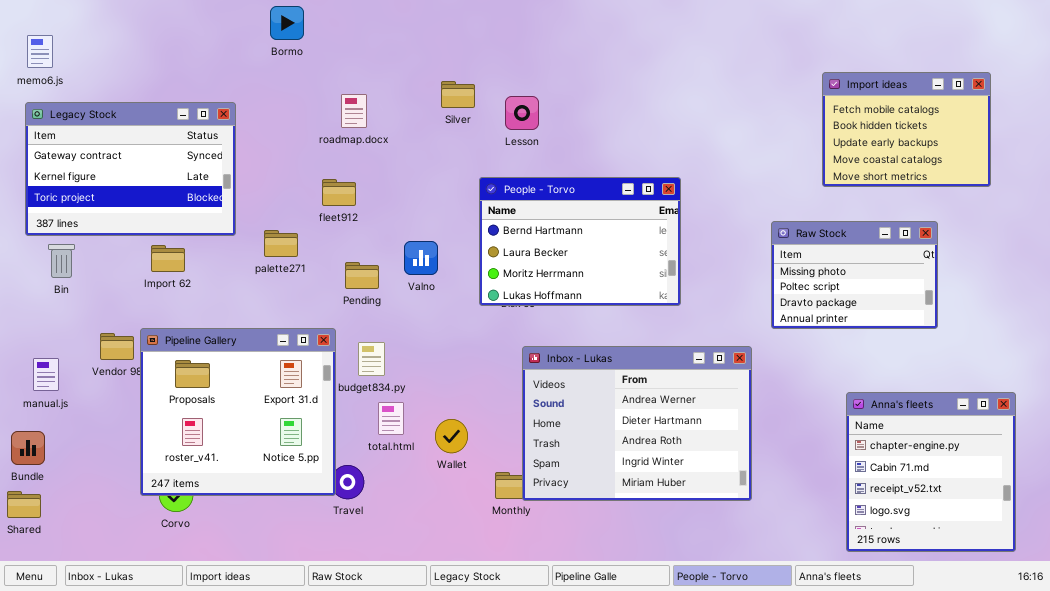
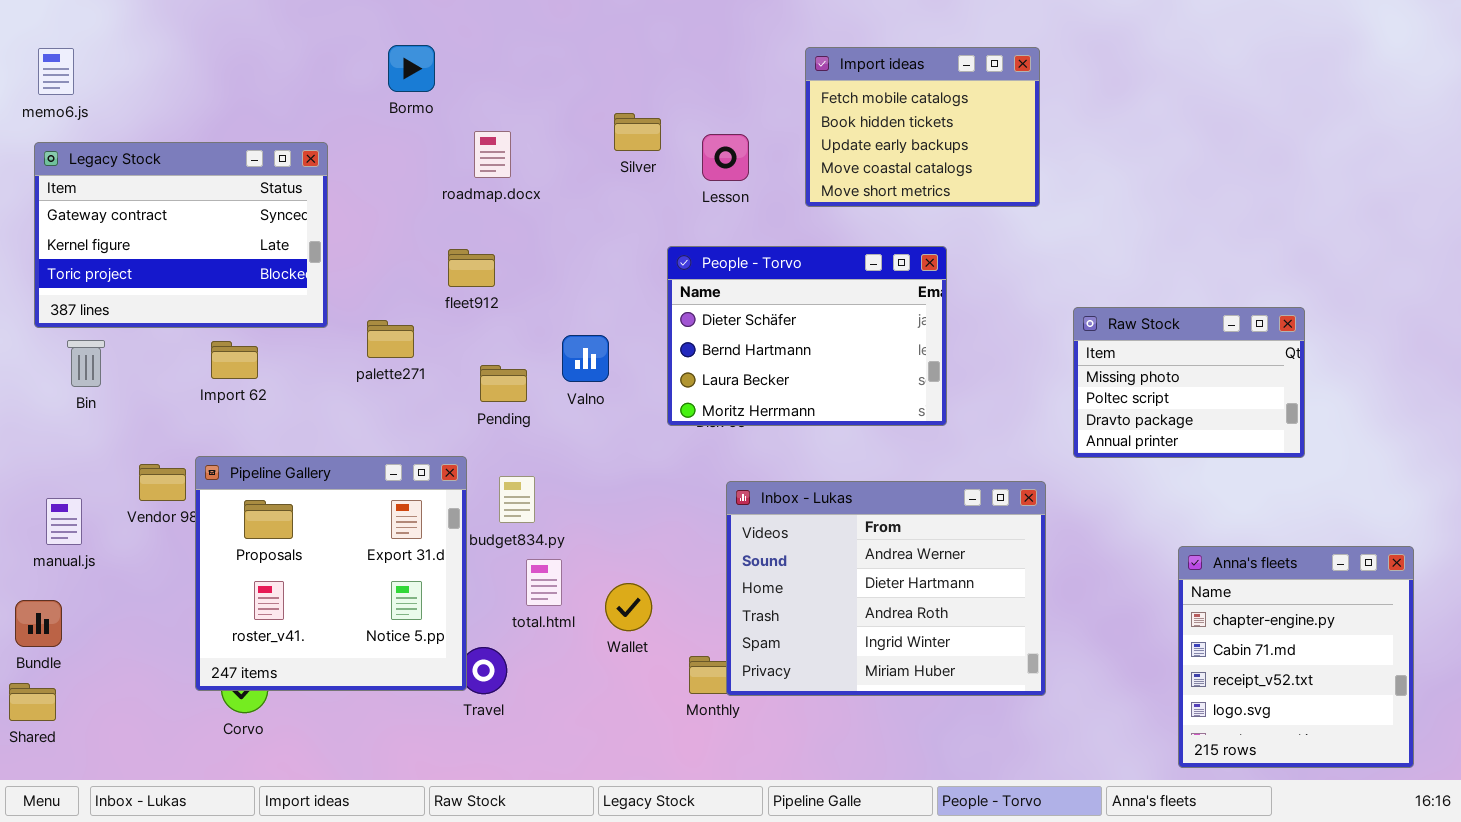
Bormo: [270,6,304,40] -> [388,45,435,92], moved
Import ideas: [822,72,991,187] -> [805,47,1040,207], moved
People - Torvo: [479,177,681,306] -> [667,246,947,426], scrolled up 1 row

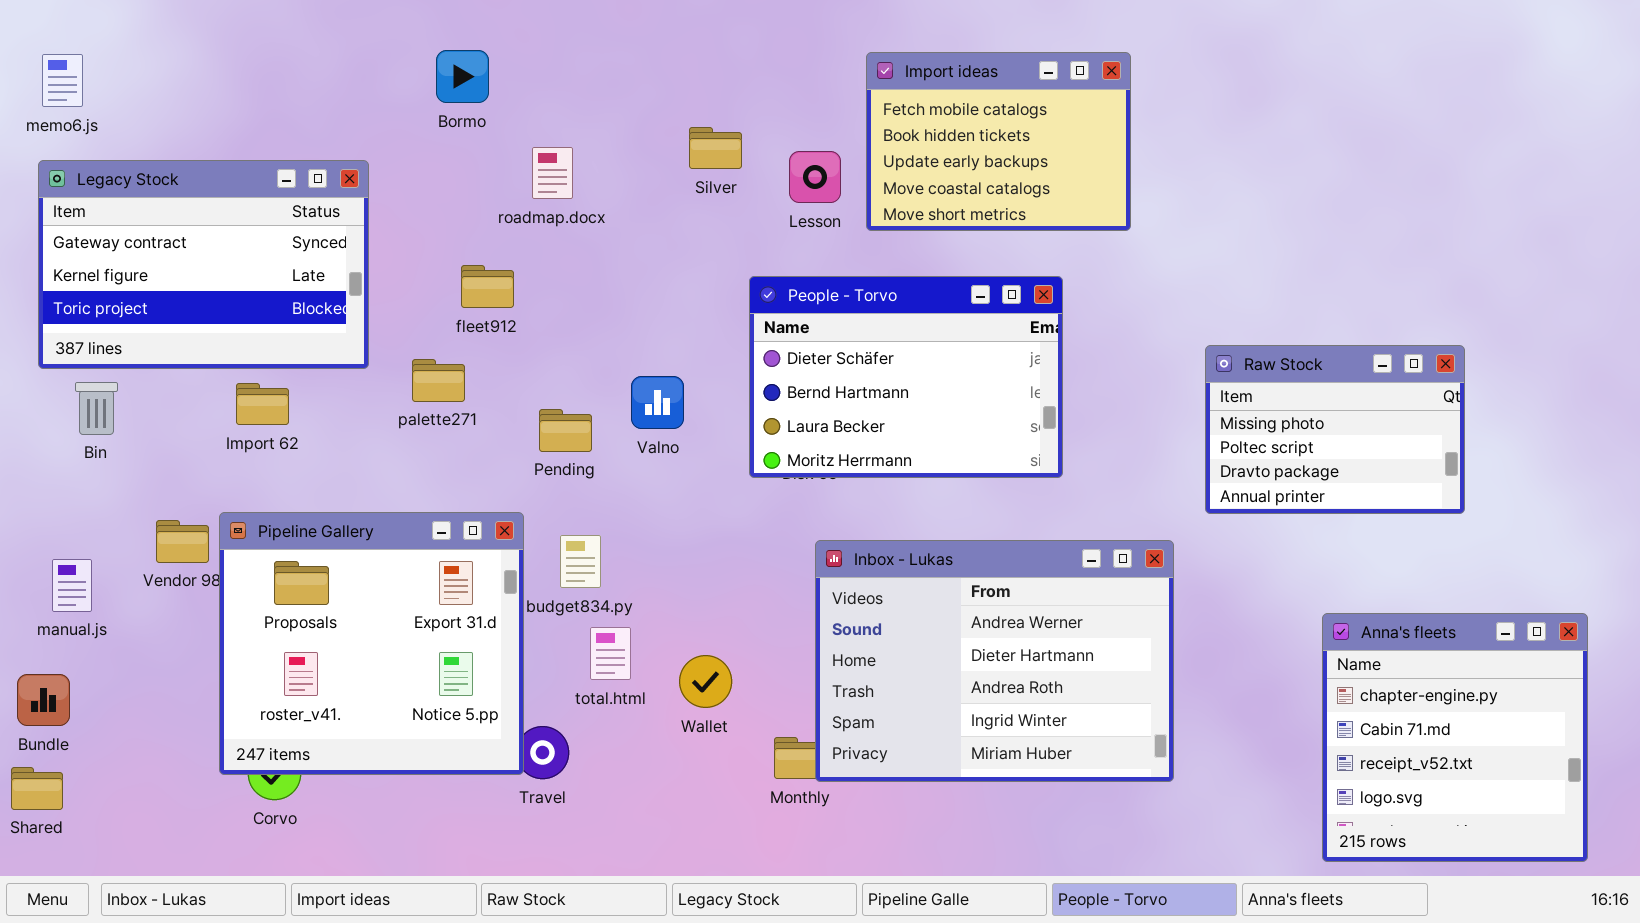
Import ideas: [805,47,1040,207] -> [866,52,1131,231], moved
fleet912: [448,249,495,287] -> [461,265,514,308], moved

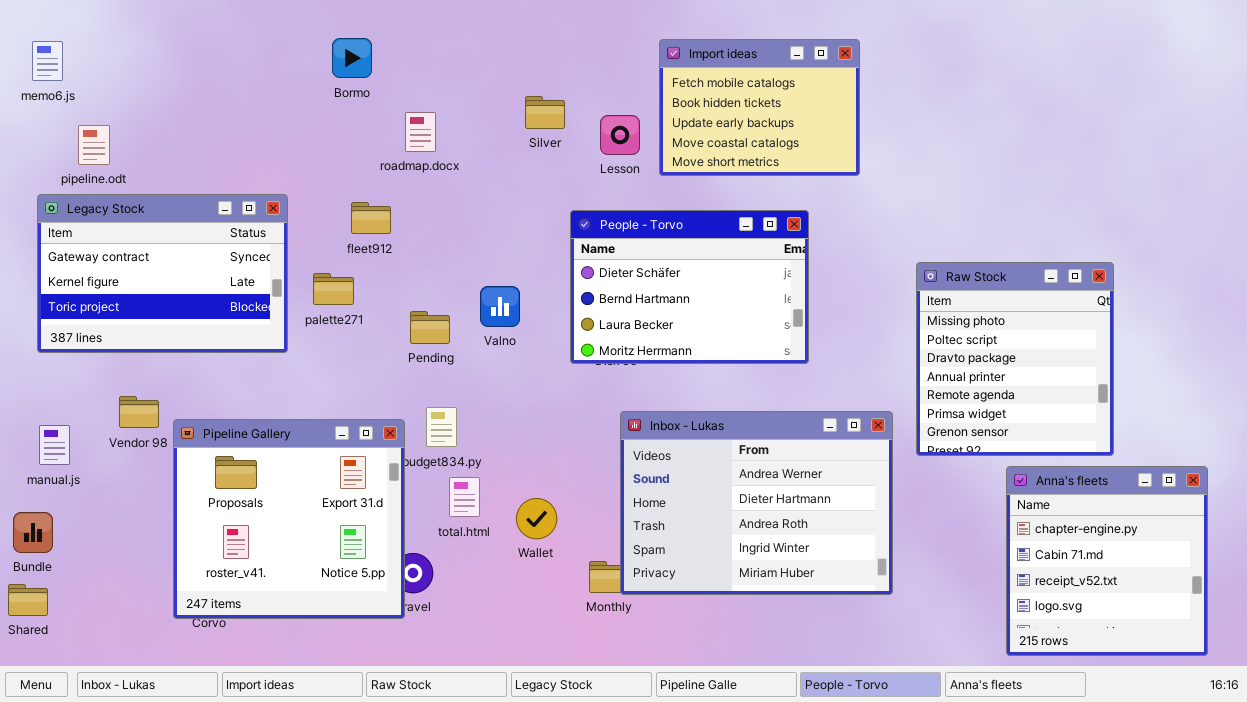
Legacy Stock: [38,160,369,369] -> [37,194,288,353], moved
Raw Stock: [1205,345,1465,514] -> [916,262,1114,456], resized
Pipeline Gallery: [219,512,524,775] -> [173,419,405,619], moved

